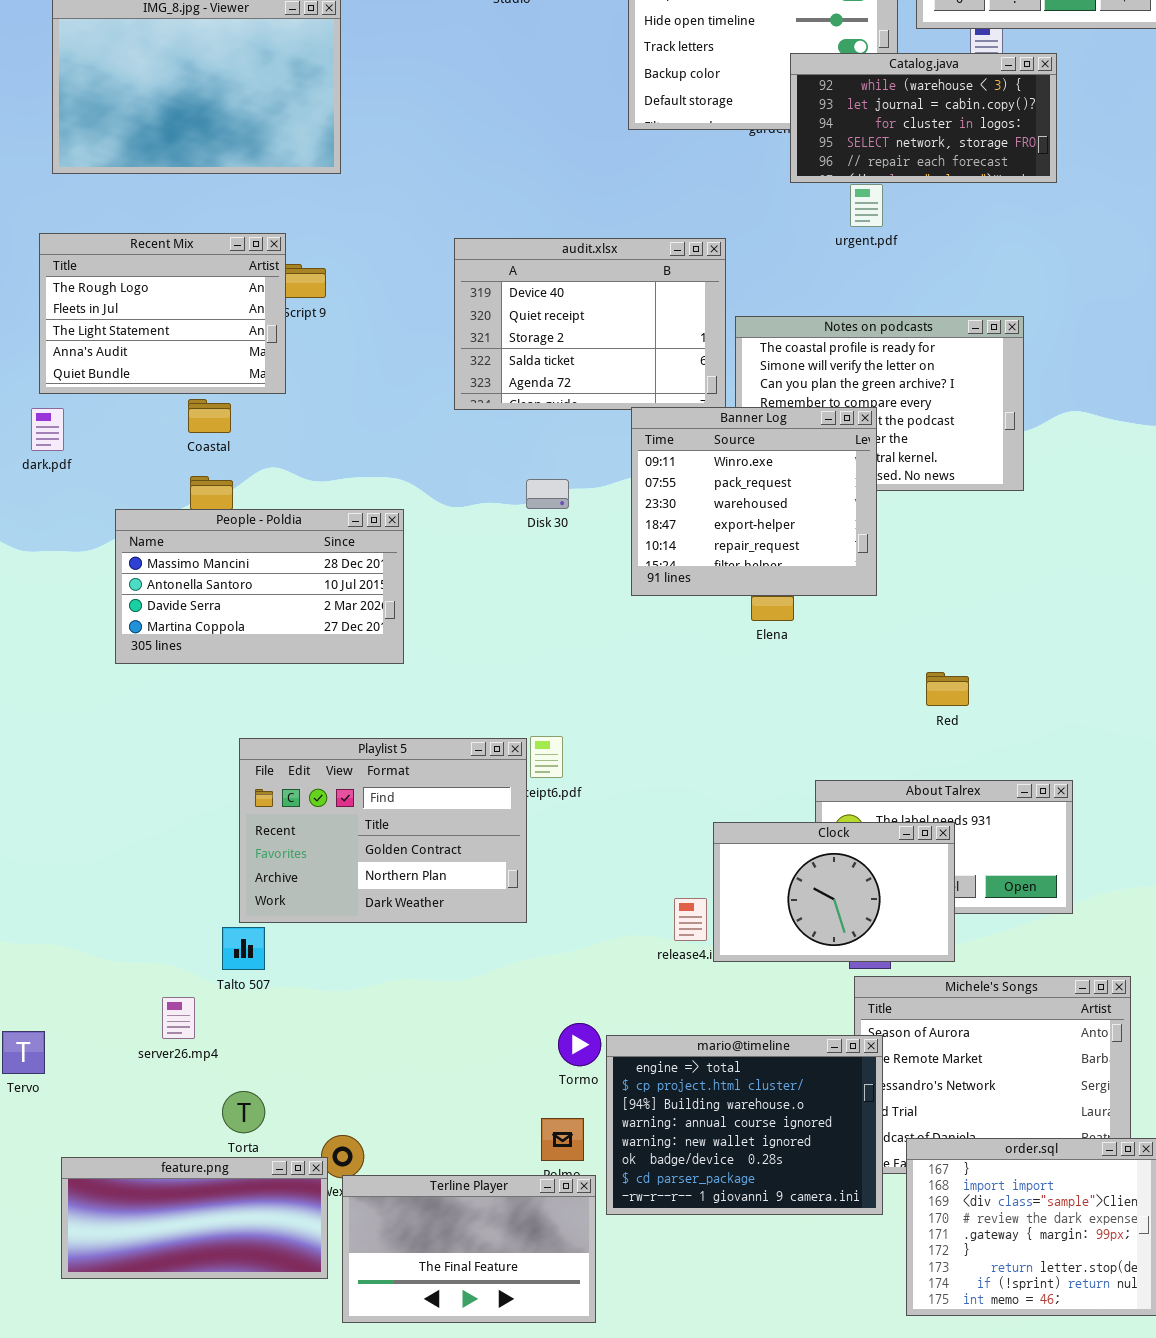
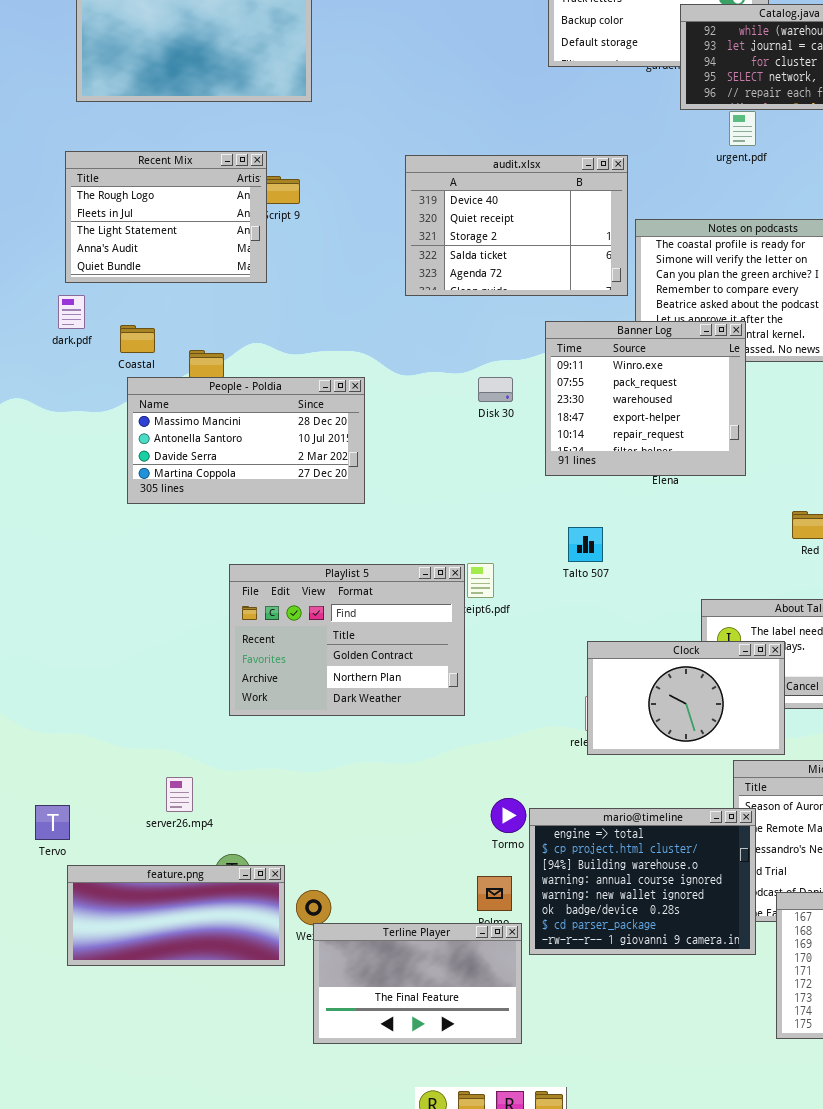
Coastal: [188,399,231,433] -> [120,325,155,353], moved
Banner Log: [631,407,877,596] -> [545,321,746,476], moved
Disk 30: [526,479,569,509] -> [478,377,513,402], moved
Clock: [713,822,955,962] -> [587,641,785,755], moved
Talto 507: [222,927,265,970] -> [568,527,603,562], moved
feature.png: [61,1157,328,1279] -> [67,865,285,966], moved

